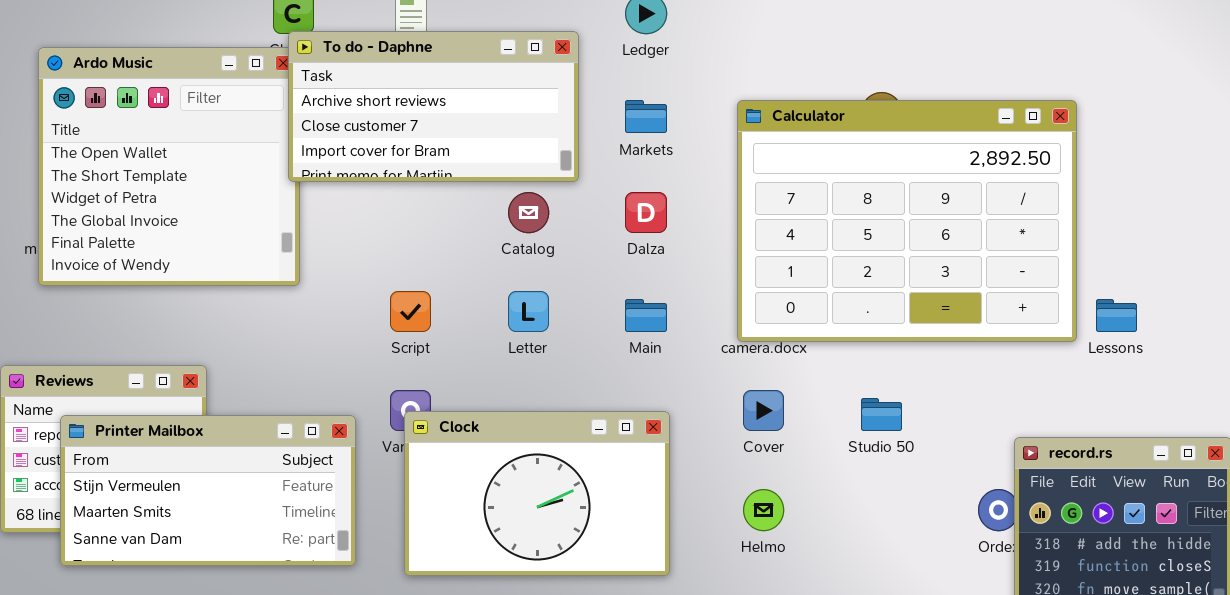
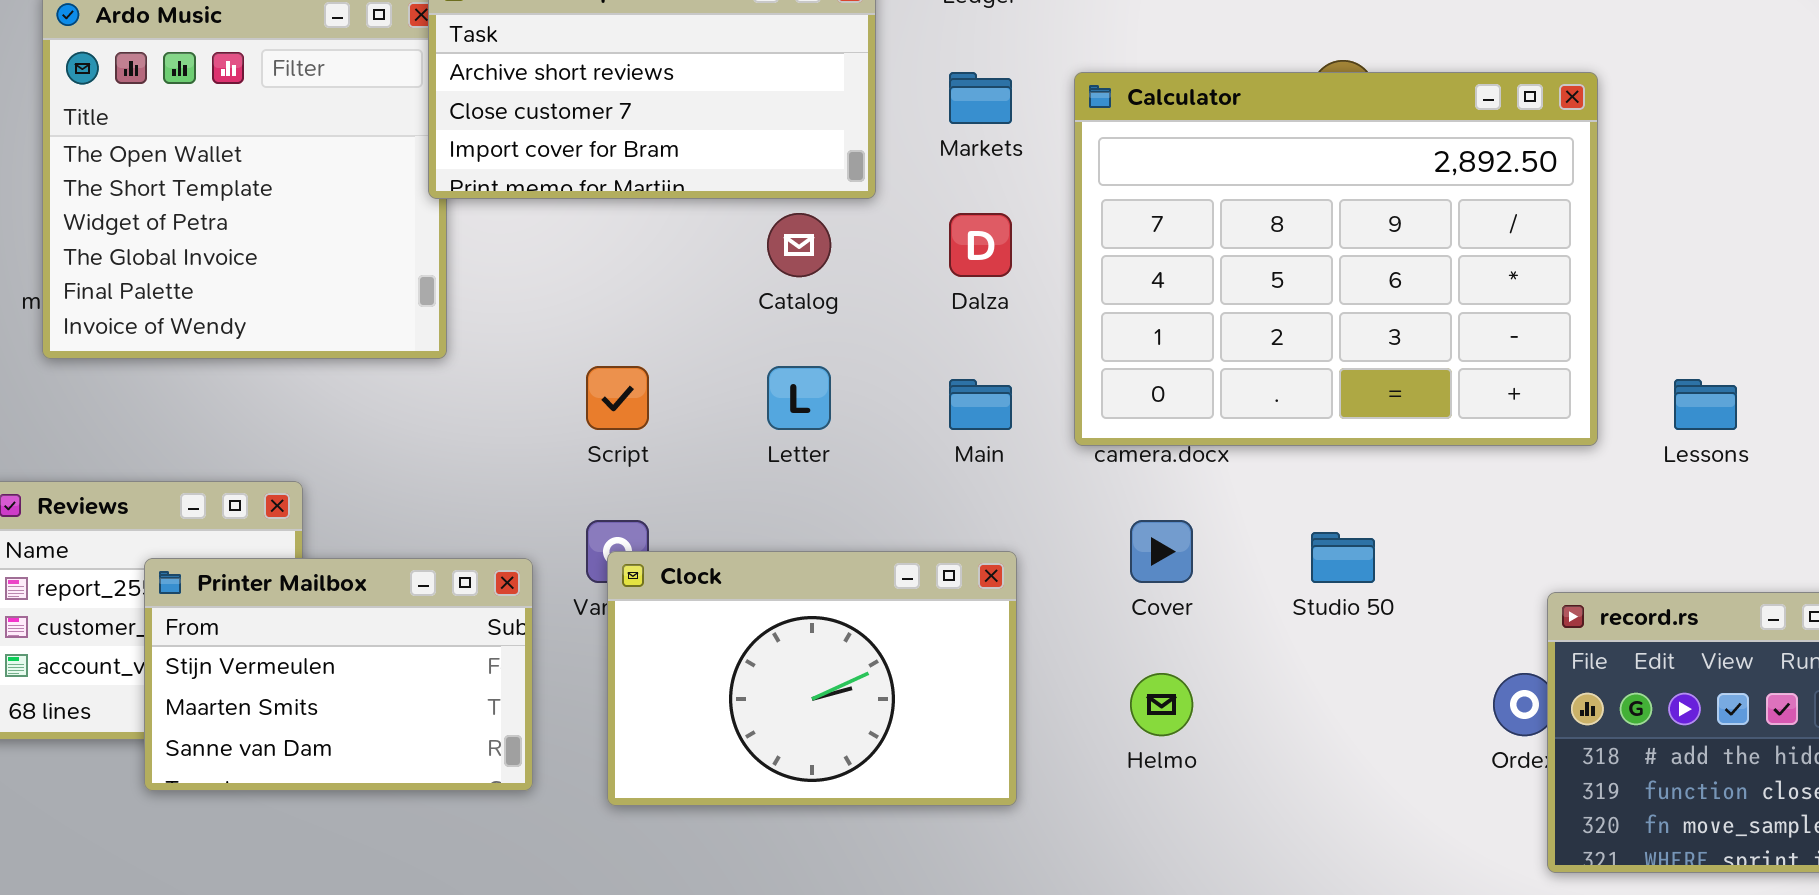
Calculator: [737,100,1077,342] -> [1074,72,1598,446], moved
Printer Mailbox: [60,415,356,566] -> [144,558,533,791], resized

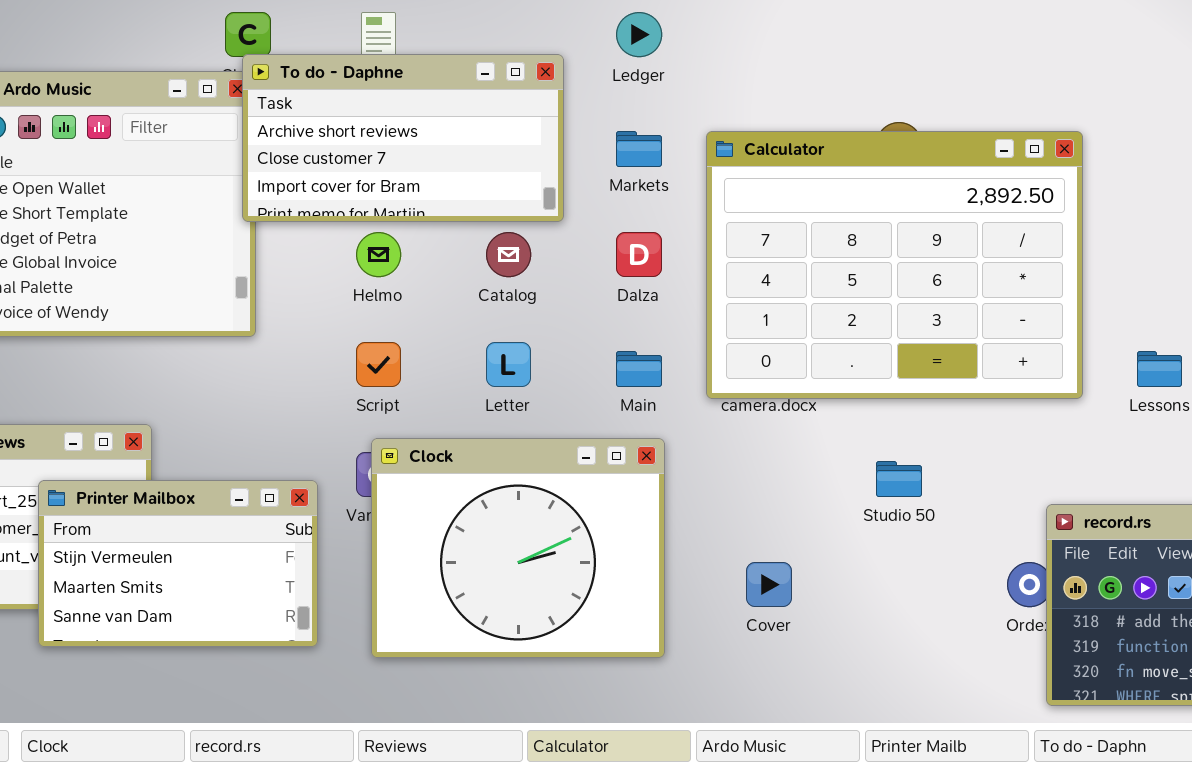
Cover: [1130,520,1193,583] -> [746,562,792,607], moved
Clock: [607,551,1017,806] -> [371,438,665,658], resized
Helmo: [1130,673,1193,736] -> [356,232,401,277], moved

